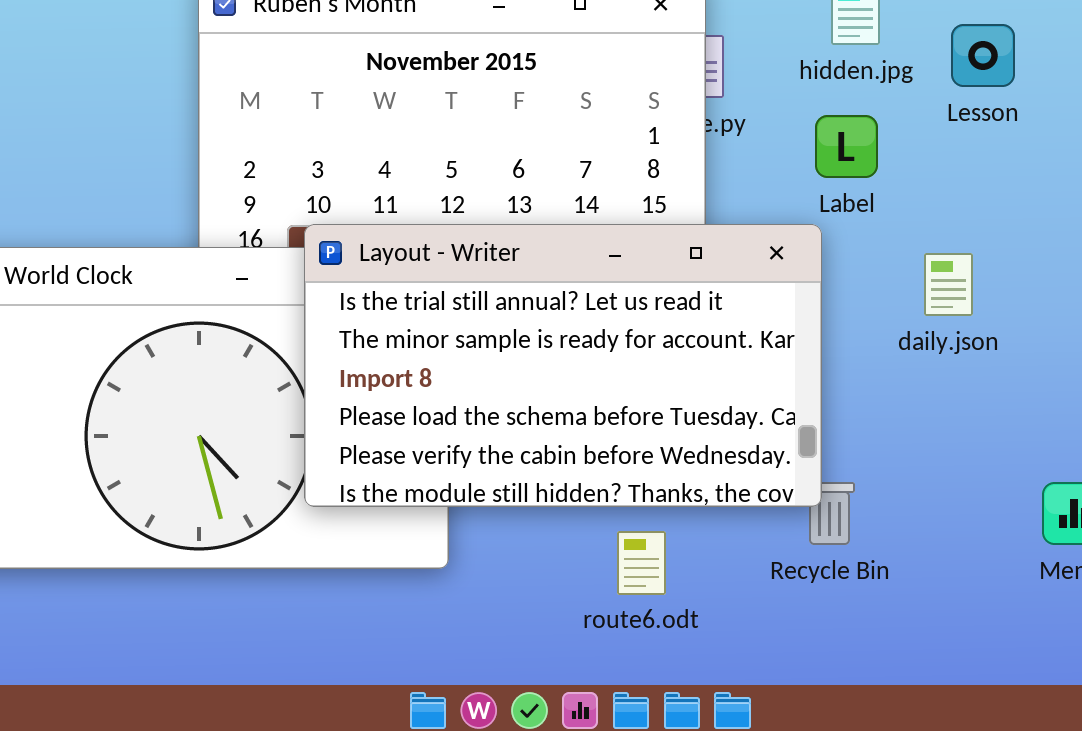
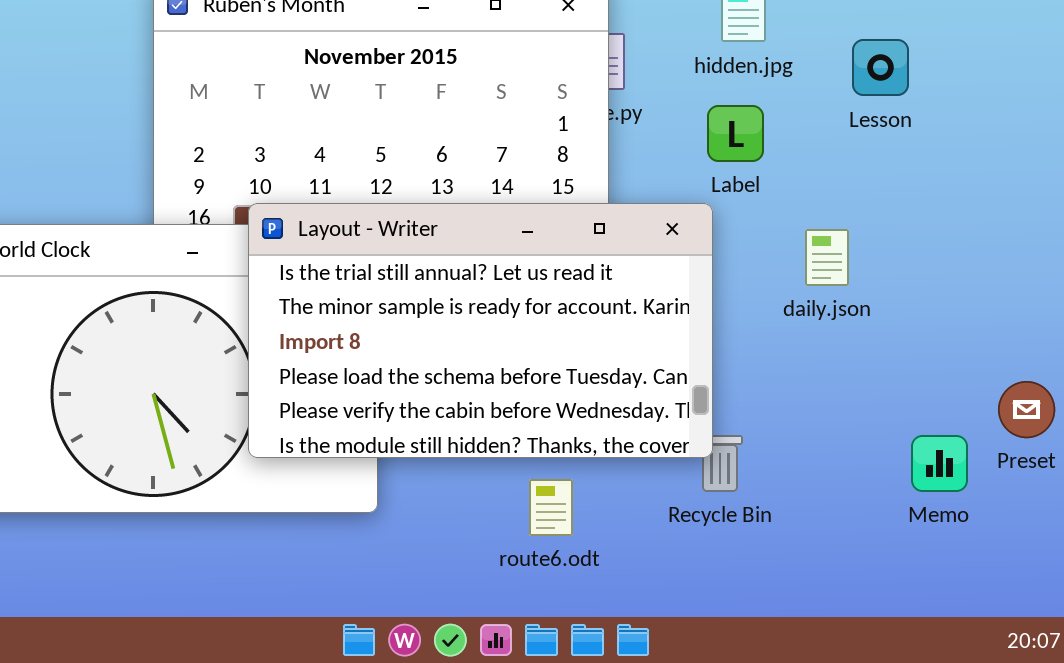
Lesson: [951,24,1015,87] -> [852,39,909,96], moved

